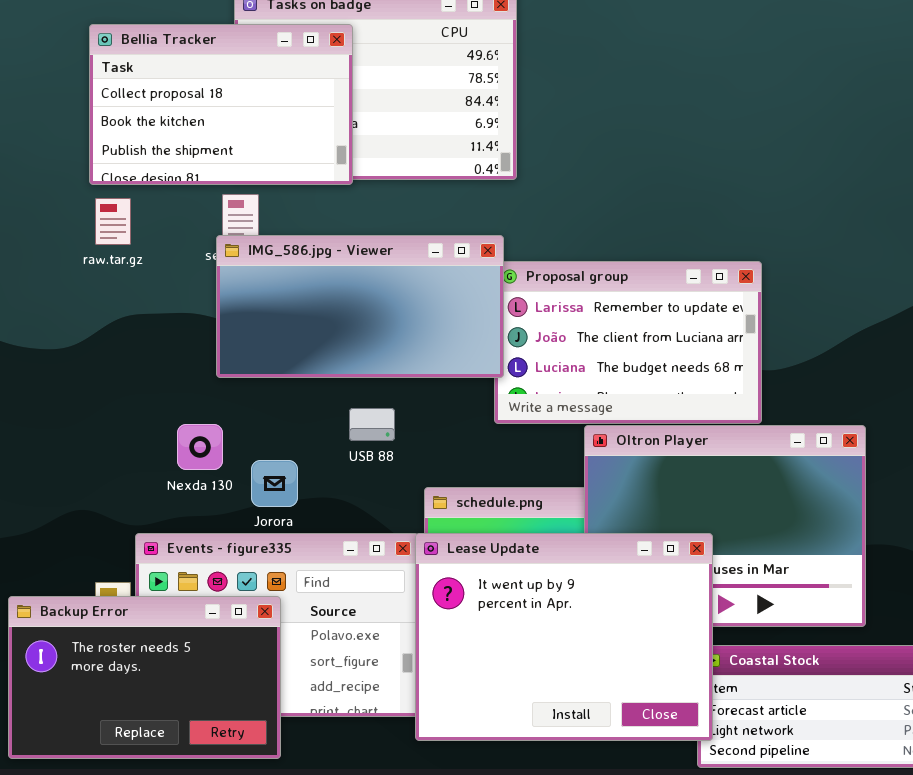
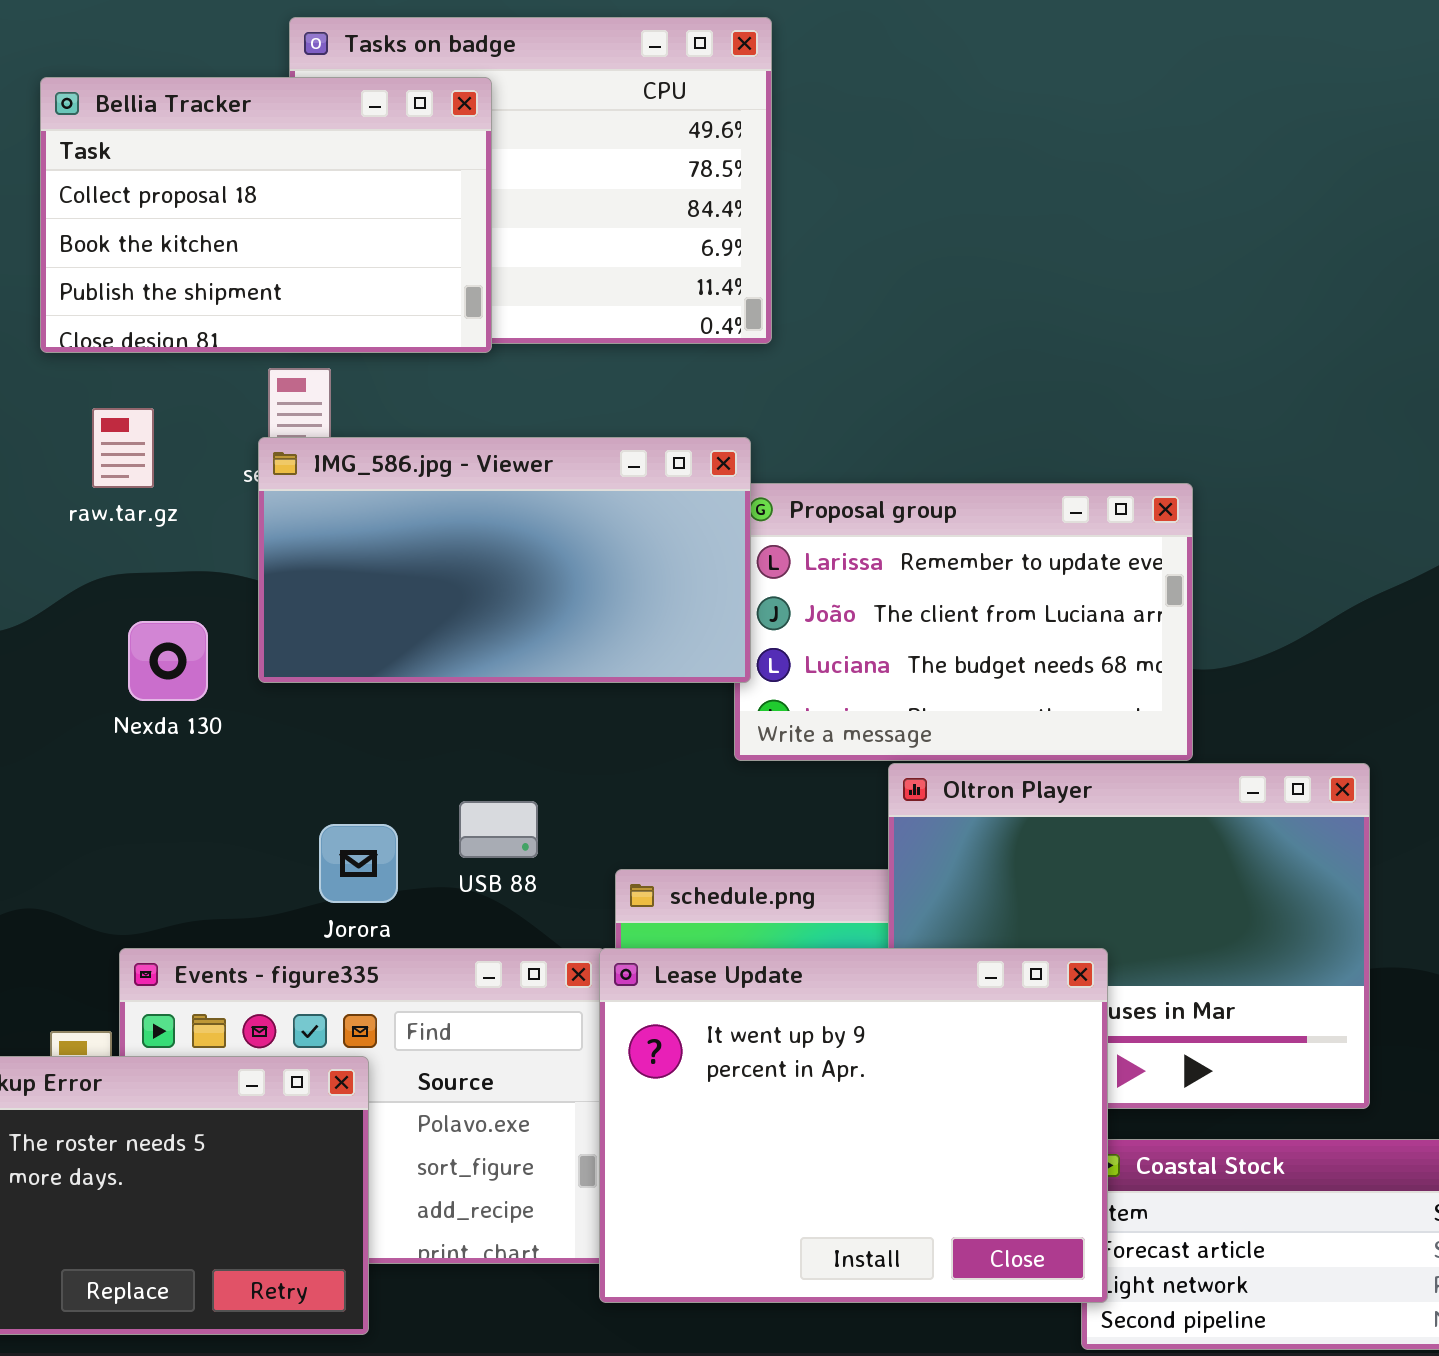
raw.tar.gz: [95,198,131,245] -> [92,408,154,488], moved
USB 88: [349,408,395,441] -> [459,801,538,858], moved
Nexda 130: [177,424,223,470] -> [128,621,208,701], moved

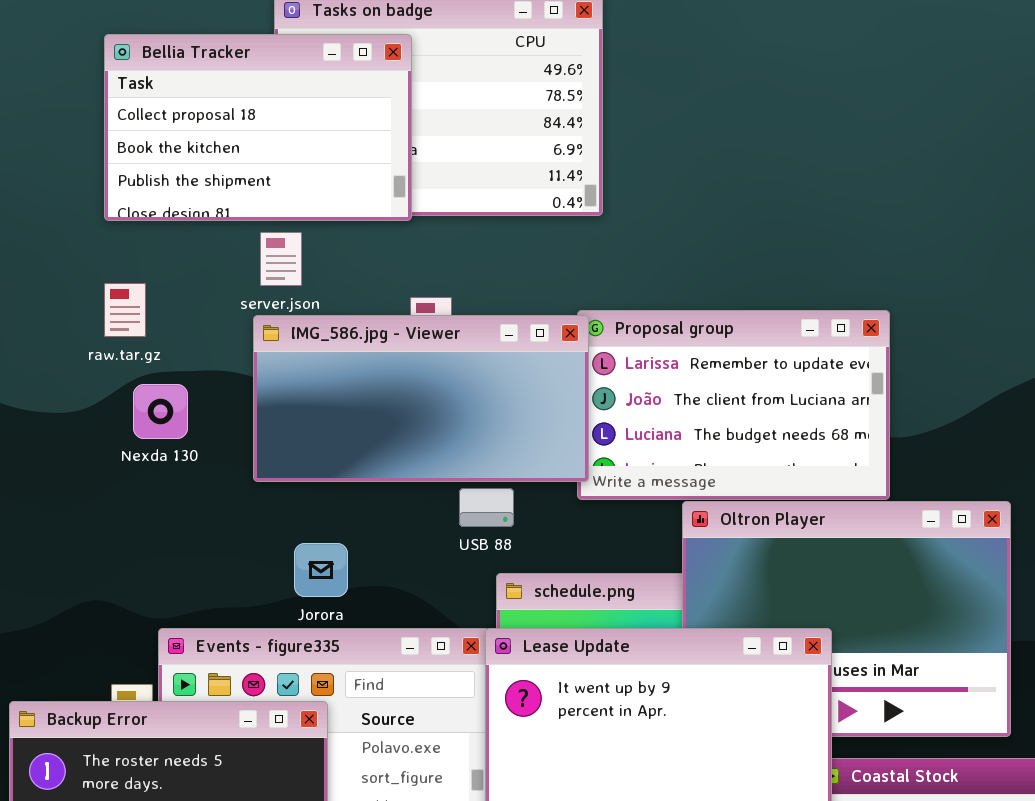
raw.tar.gz: [92,408,154,488] -> [104,283,146,337], moved
IMG_586.jpg - Viewer: [258,437,751,683] -> [253,315,589,482], moved
Nexda 130: [128,621,208,701] -> [133,384,188,439], moved
USB 88: [459,801,538,858] -> [459,488,514,527], moved

